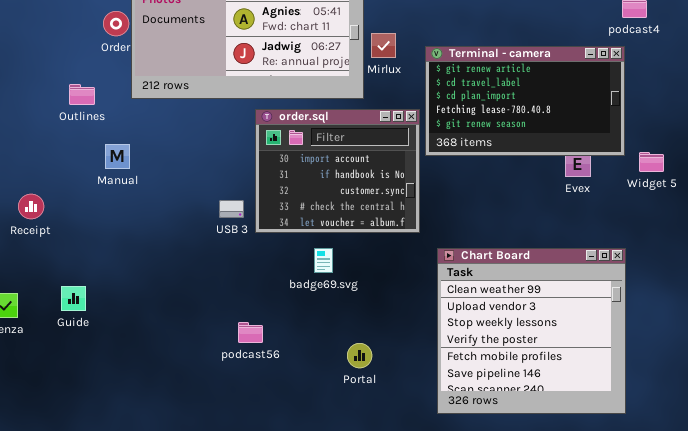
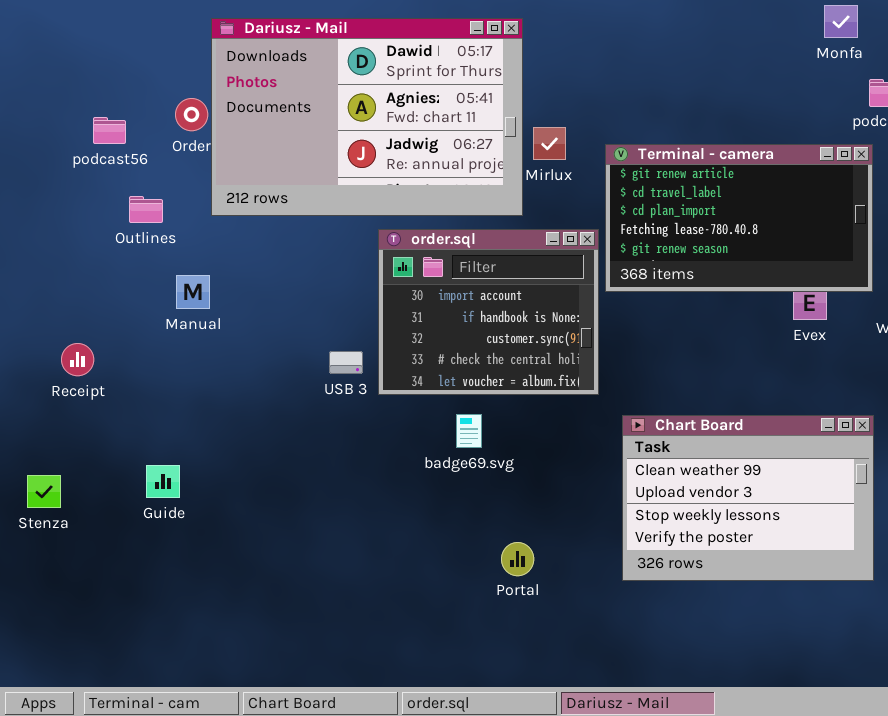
Chart Board: [437,248,626,414] -> [622,415,874,581], resized
Guide: [61,286,86,311] -> [146,465,180,498], moved
podcast56: [238,322,263,343] -> [93,117,126,144], moved

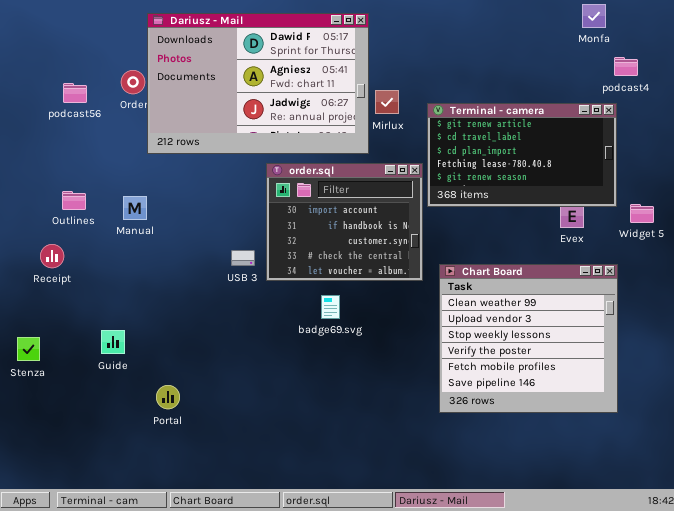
Outlines: [129,196,163,223] -> [62,191,86,210], moved
Chart Board: [622,415,874,581] -> [439,264,618,413], resized
Portal: [501,542,534,576] -> [156,385,180,409], moved

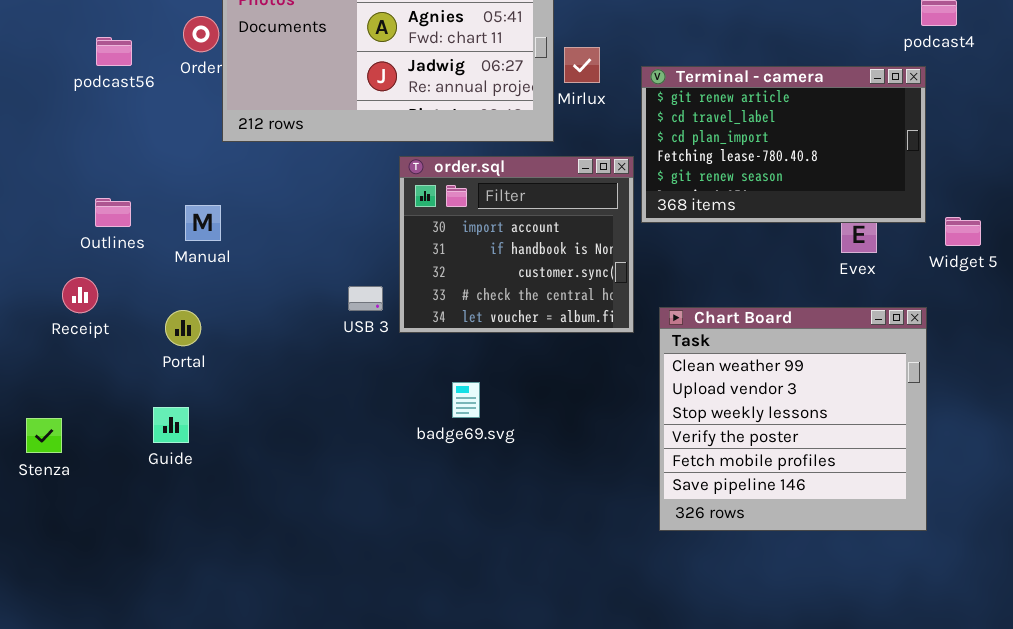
badge69.svg: [321,295,340,319] -> [452,382,480,418], moved
Portal: [156,385,180,409] -> [165,310,201,346], moved

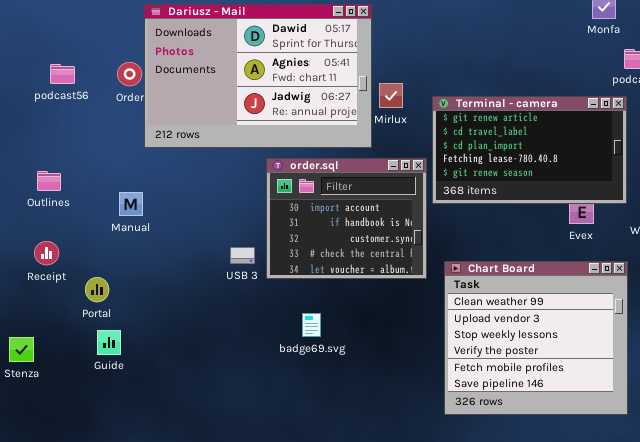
podcast56: [96,37,132,66] -> [50,64,75,84], moved
Outlines: [95,198,131,227] -> [37,171,61,191], moved
Portal: [165,310,201,346] -> [85,277,109,302], moved

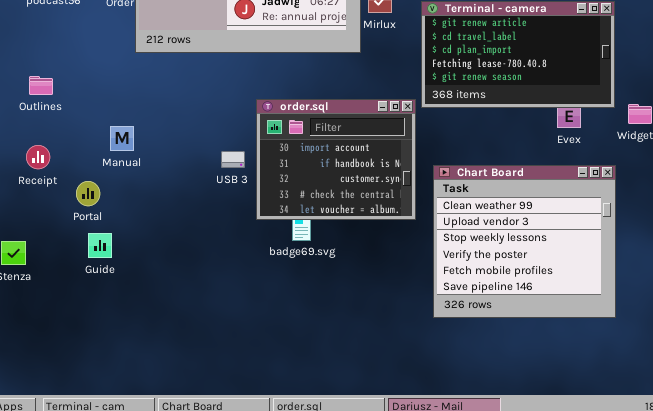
order.sql: [266,158,427,279] -> [256,99,416,220], moved
Manual: [119,192,143,216] -> [110,126,134,151], moved

